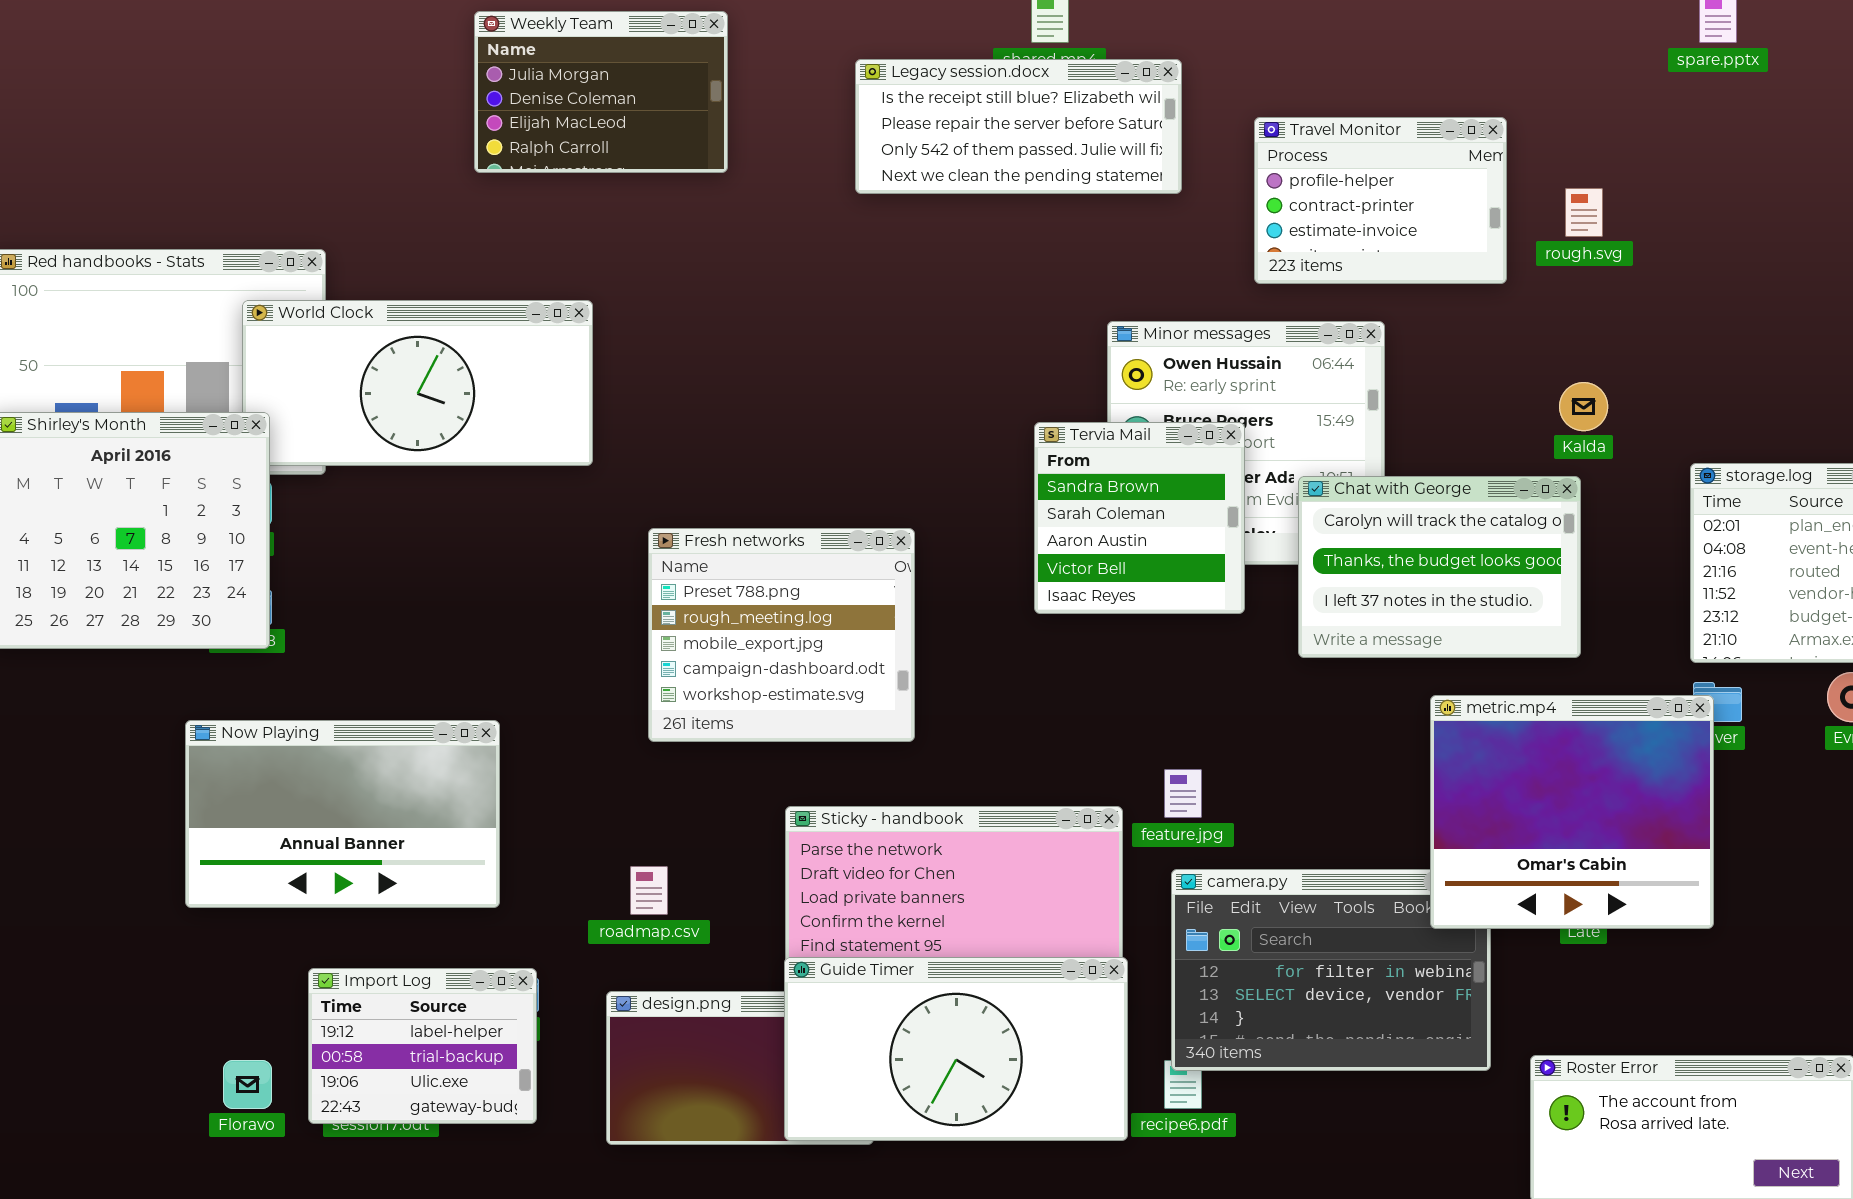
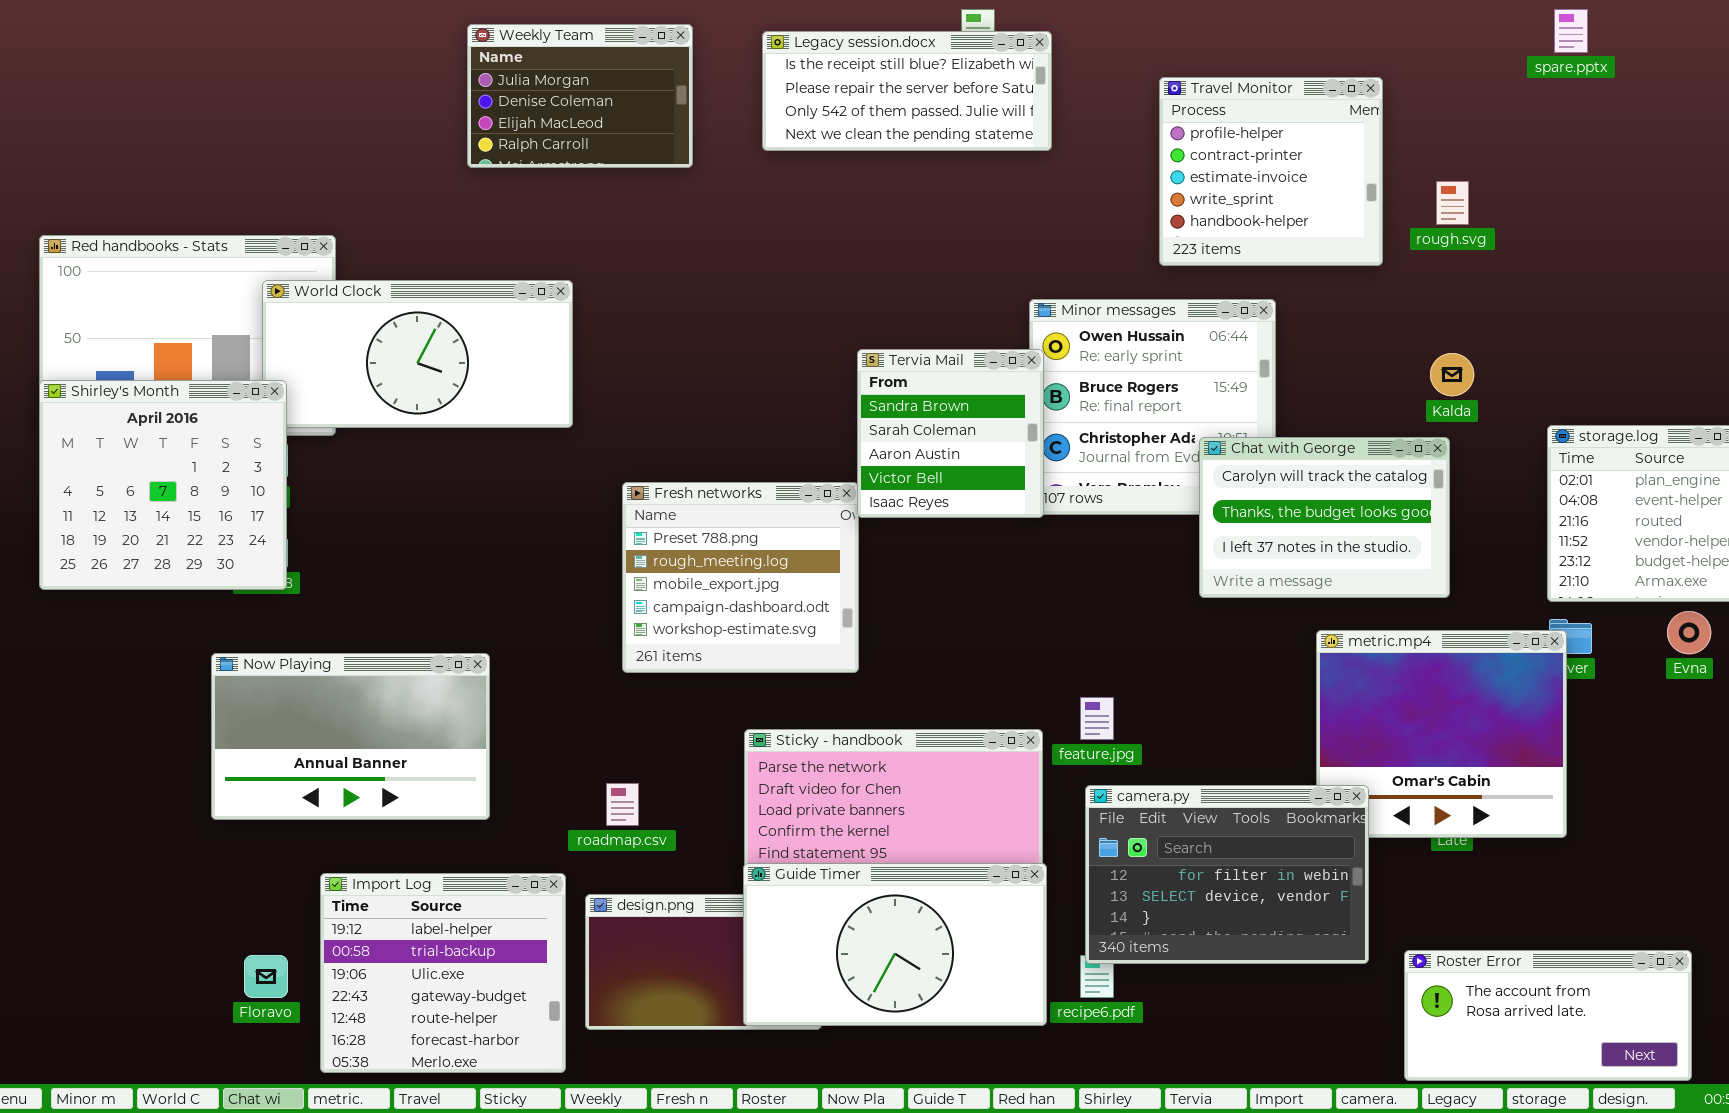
Legacy session.docx: [855,59,1182,194] -> [762,31,1052,151], moved
Travel Monitor: [1254,117,1507,284] -> [1159,77,1383,266], resized
Tervia Mail: [1034,422,1245,614] -> [857,349,1044,518], moved
camera.py: [1171,869,1491,1071] -> [1085,785,1369,964], raised
Import Log: [308,968,537,1124] -> [320,873,566,1073], resized

